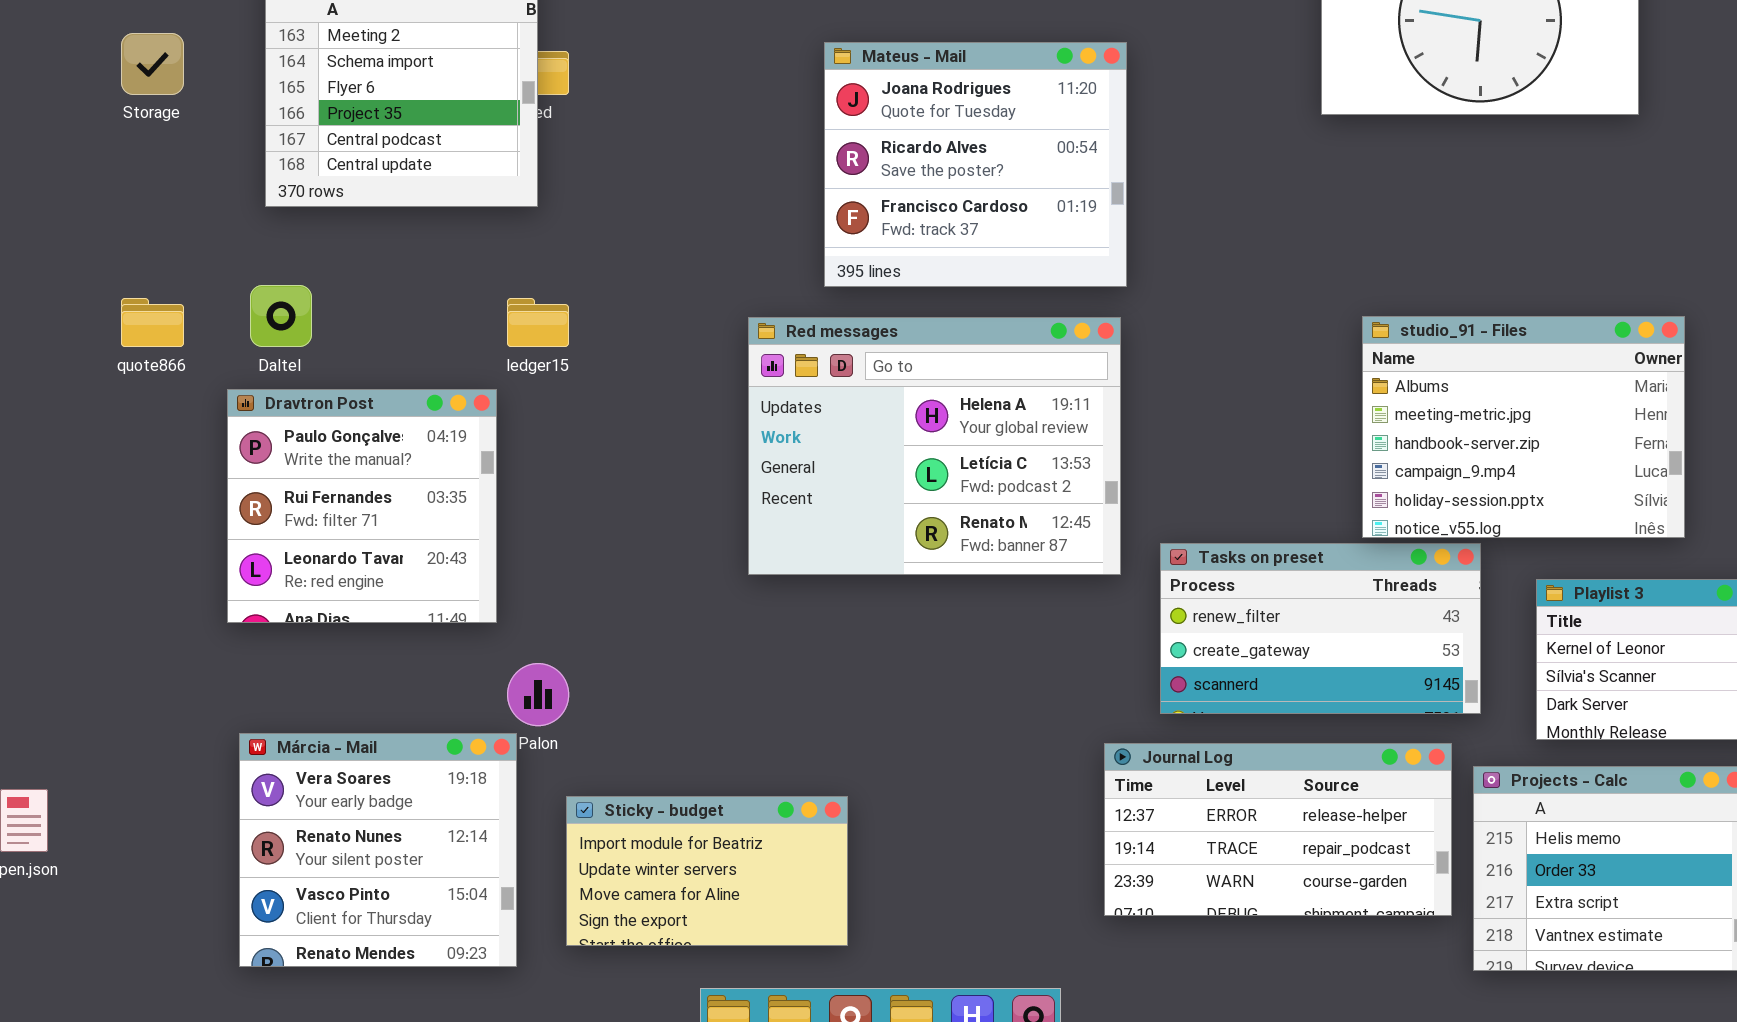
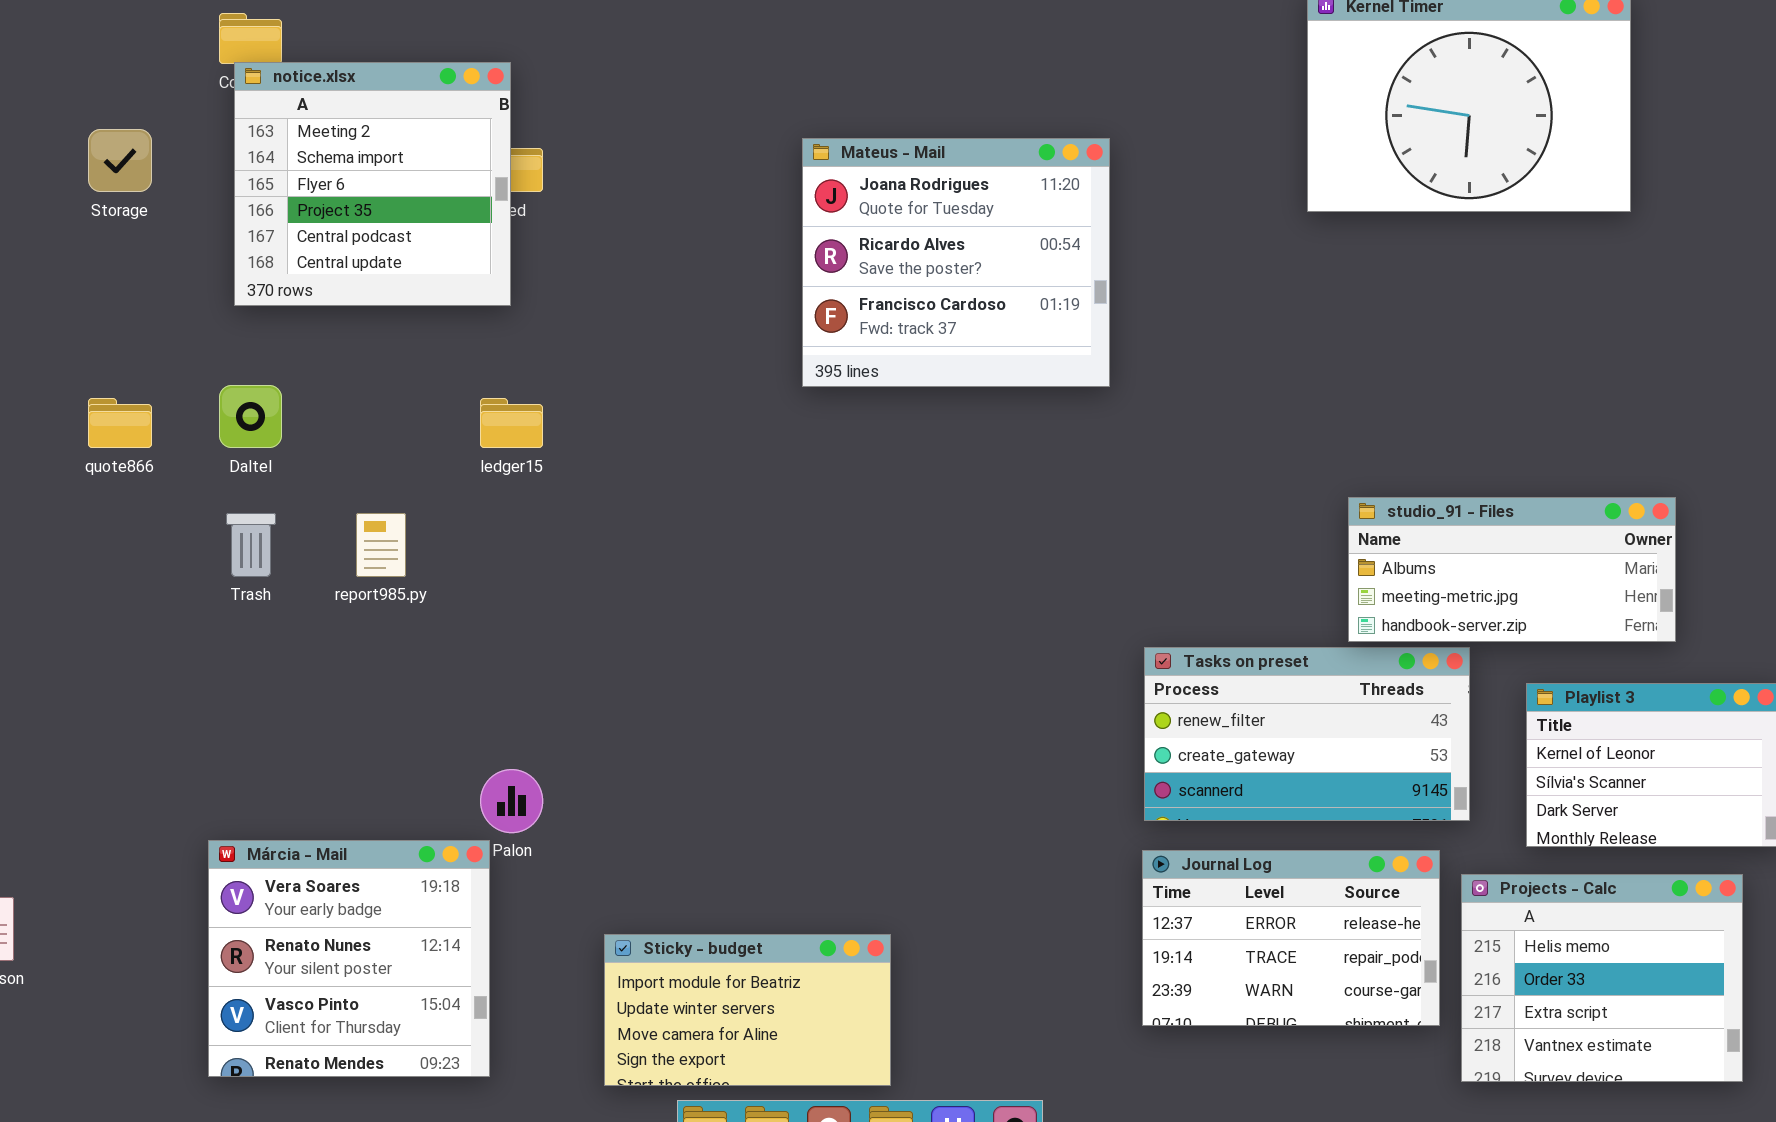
studio_91 - Files: [1362,316,1685,538] -> [1348,497,1676,642], resized
Red messages: [748,317,1121,575] -> none, closed
Dravtron Post: [227,389,497,623] -> none, closed
Journal Log: [1104,743,1452,916] -> [1142,850,1440,1026], resized
Sticky - budget: [566,796,848,946] -> [604,934,891,1086], moved

